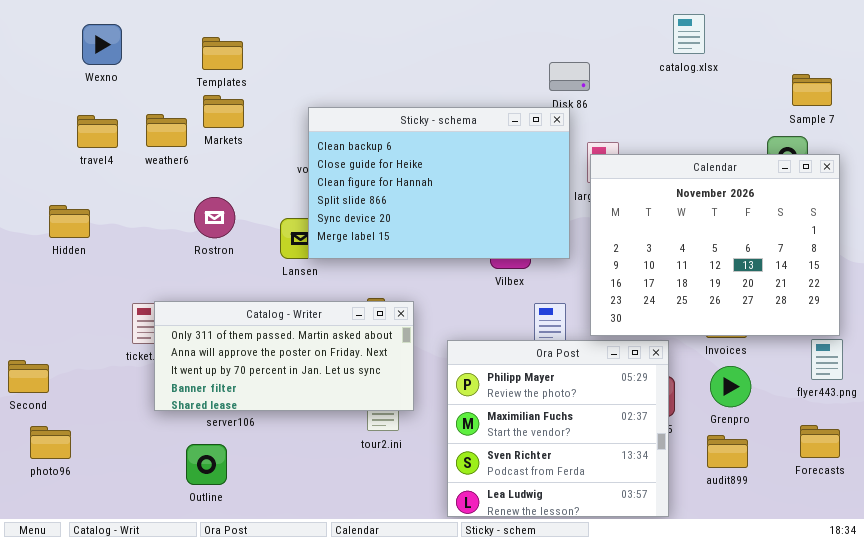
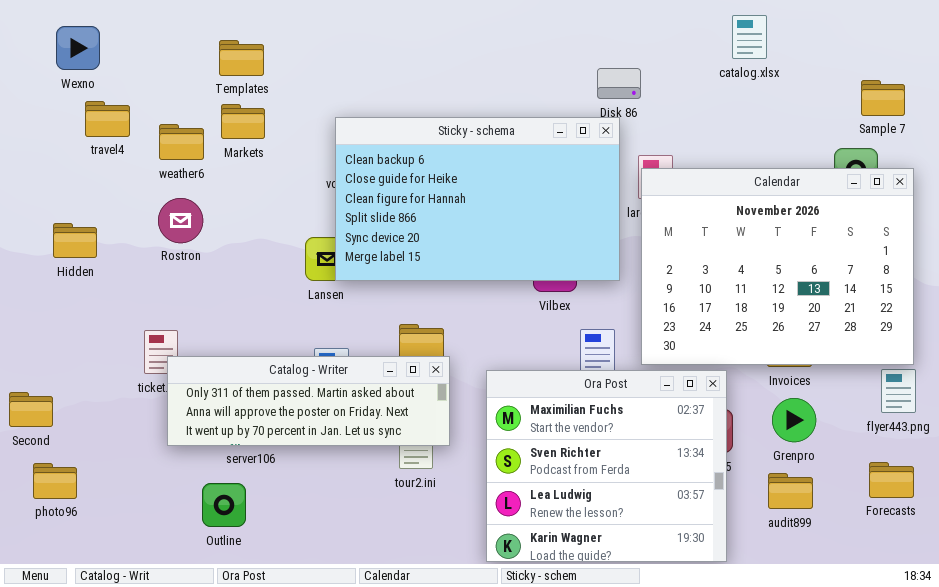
Wexno: [82,24,122,65] -> [56,26,100,70], moved
travel4: [77,115,118,148] -> [85,101,130,137], moved
Rostron: [194,197,235,238] -> [158,198,203,243], moved
Catalog - Writer: [154,301,414,411] -> [167,356,450,446], resized
Ora Post: [447,340,669,517] -> [486,370,727,562], scrolled down 1 row

